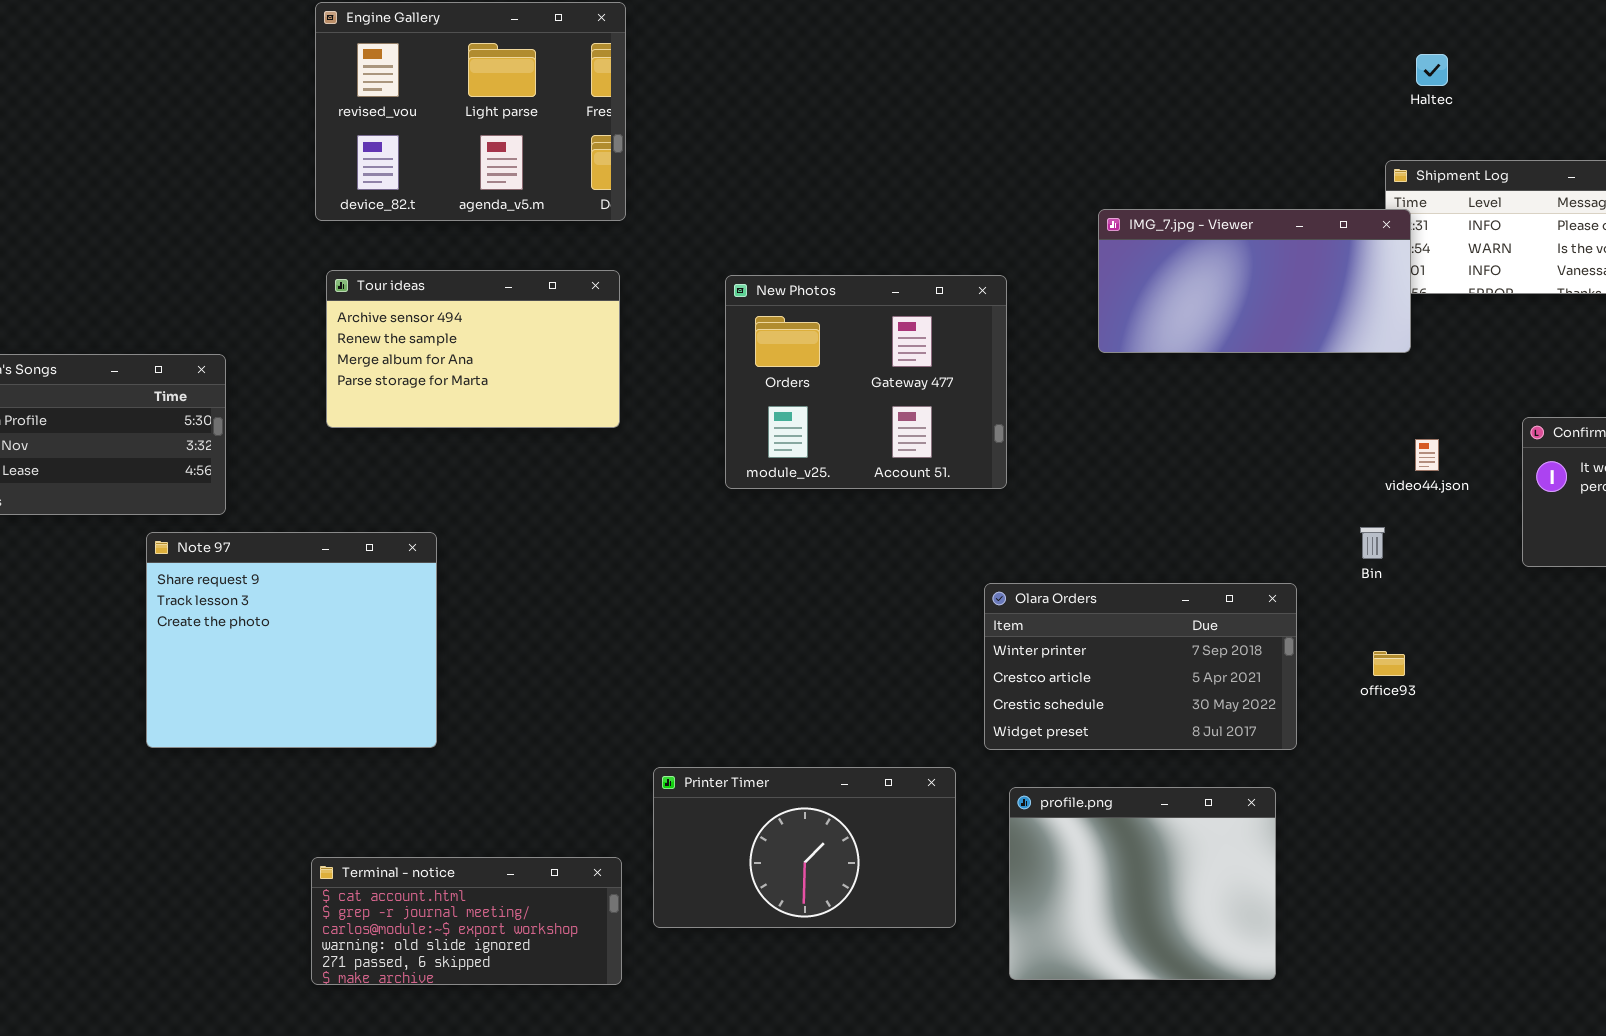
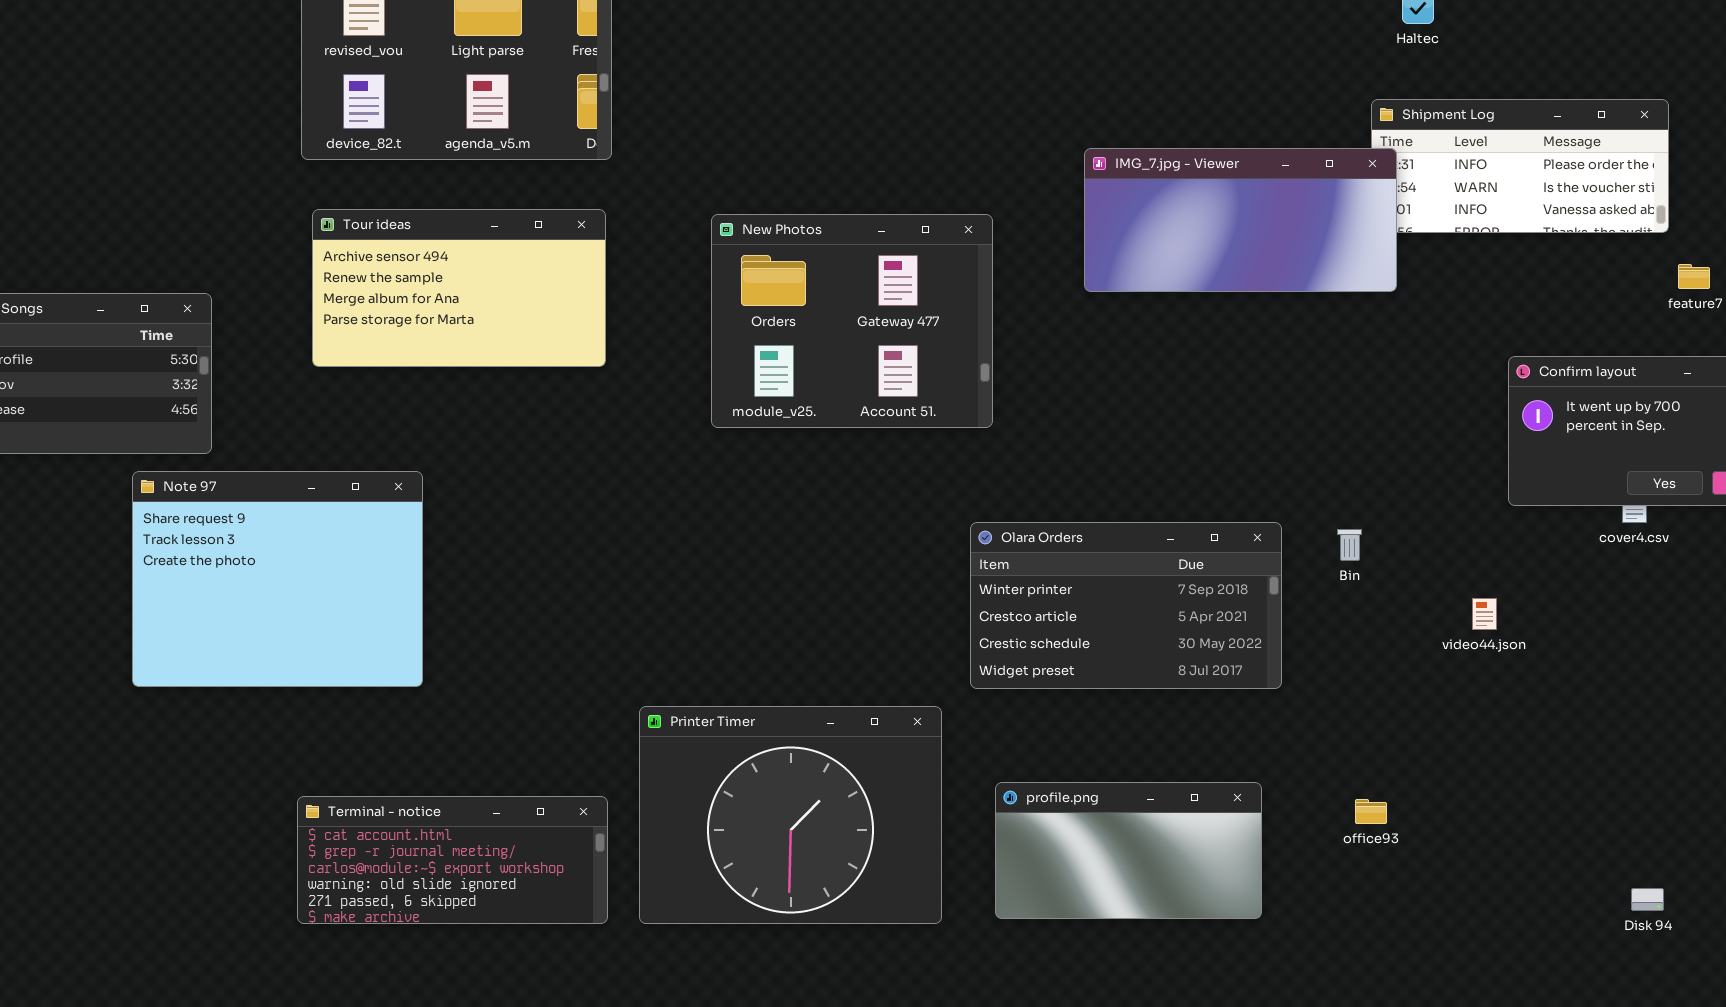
video44.json: [1415,439,1439,471] -> [1472,598,1497,630], moved
Bin: [1360,527,1385,559] -> [1337,529,1362,561], moved
office93: [1373,651,1405,676] -> [1355,799,1387,824], moved
Printer Timer: [653,767,956,928] -> [639,706,942,924], resized
profile.png: [1009,787,1276,980] -> [995,782,1262,919], resized

